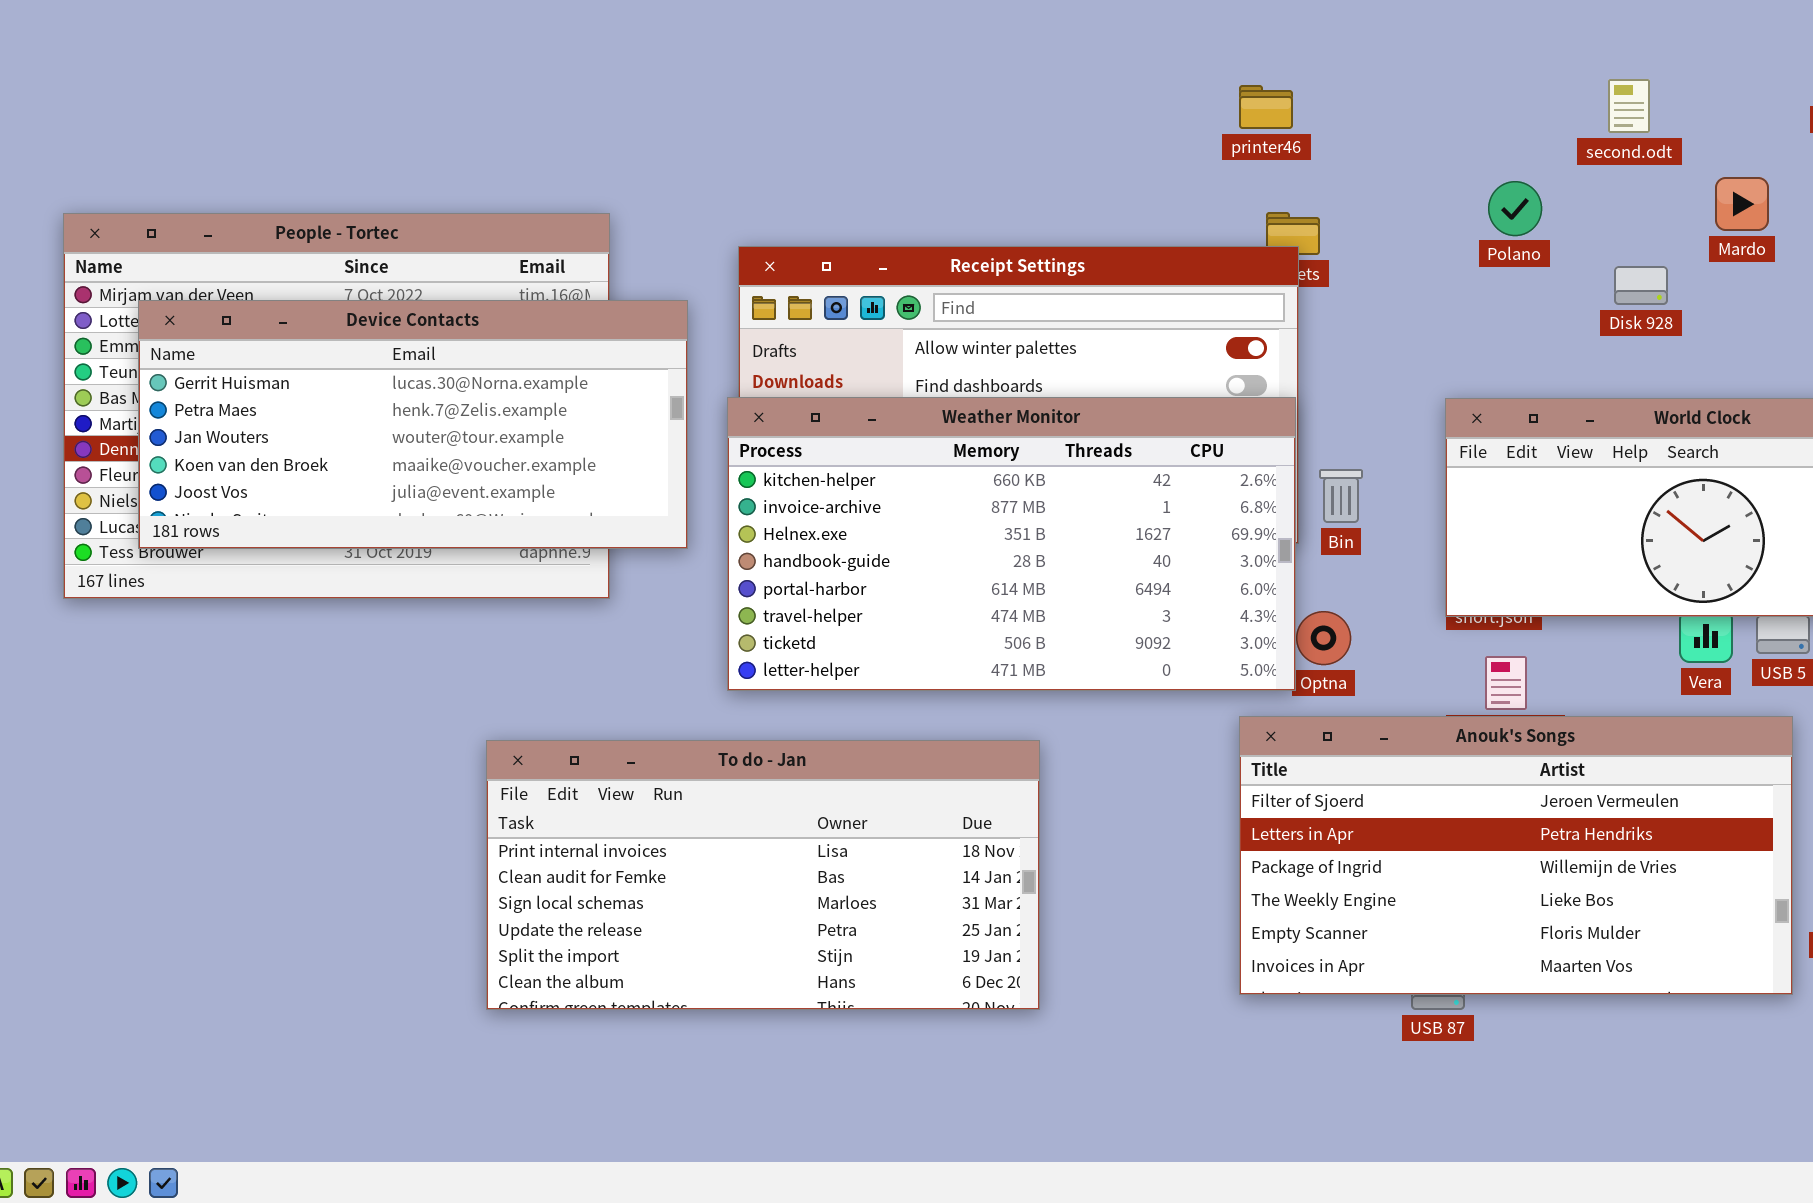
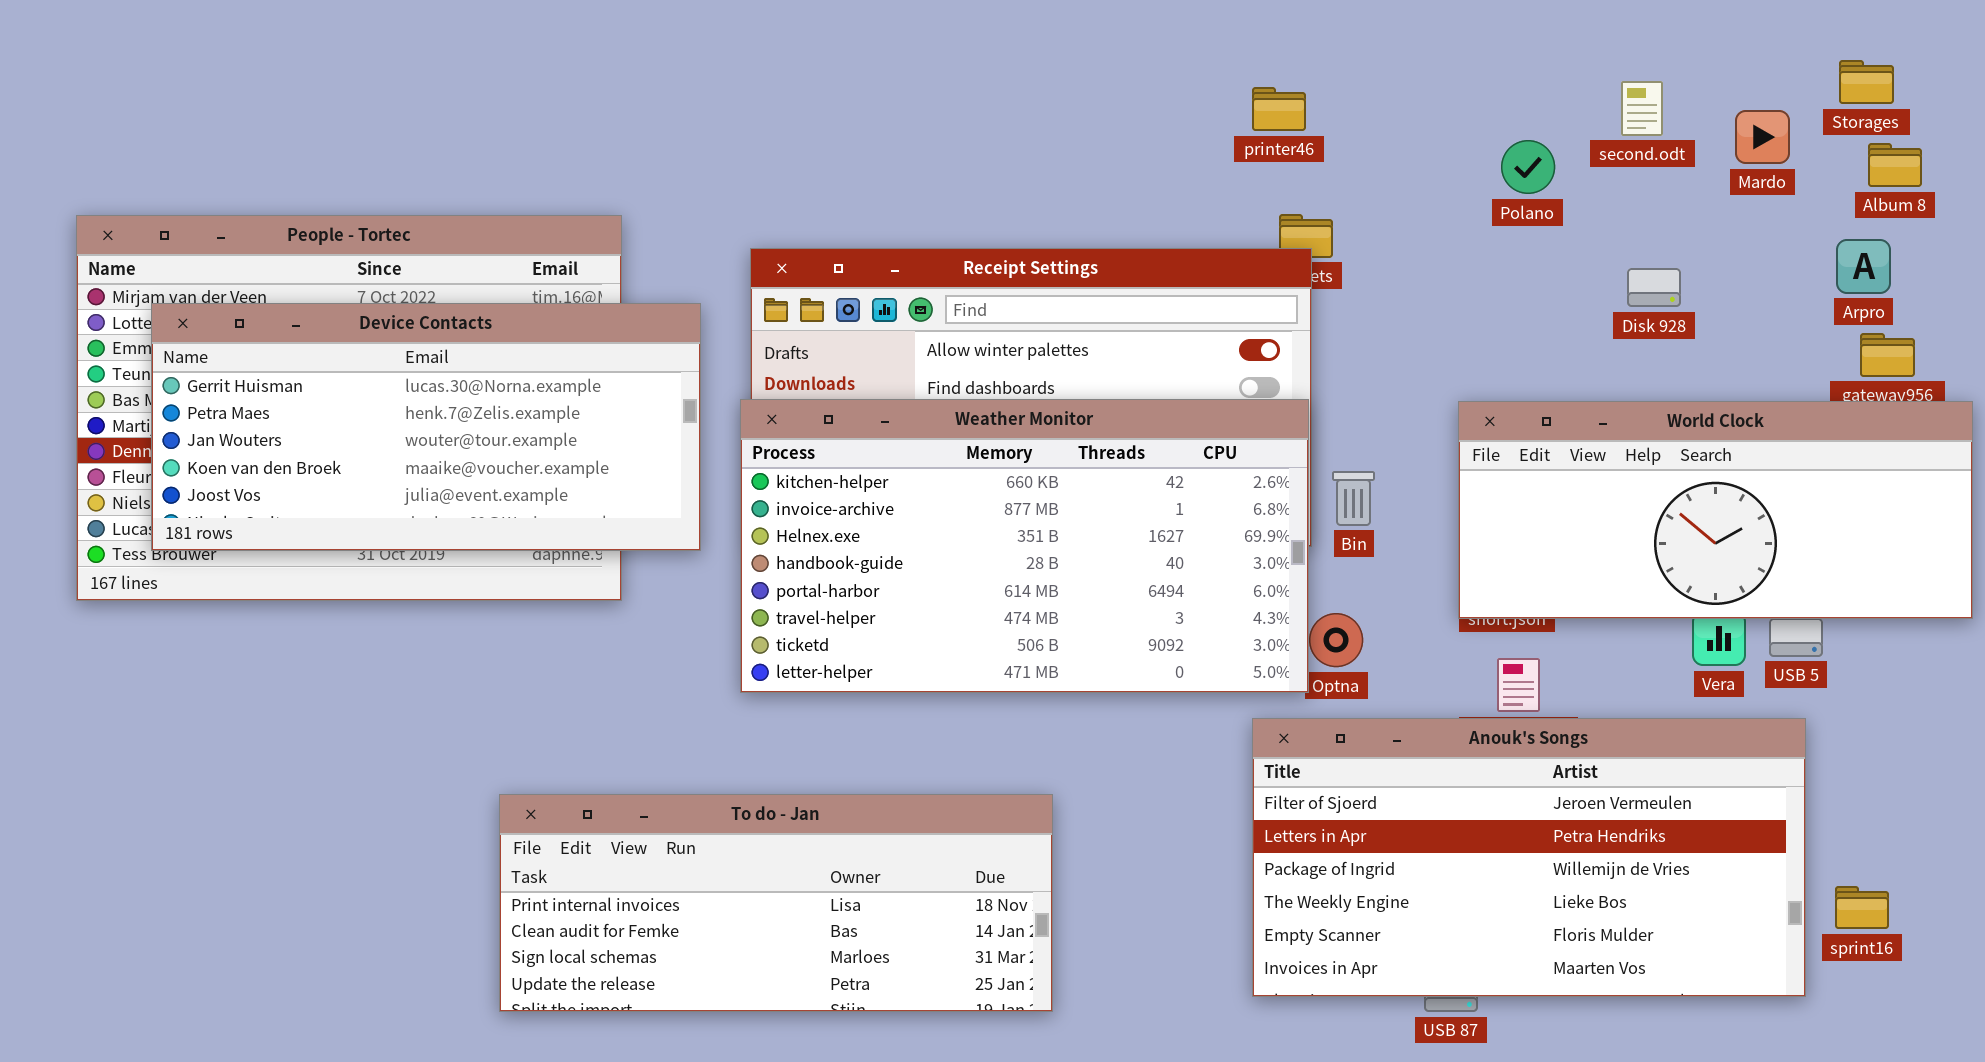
Mardo: [1715,177,1769,231] -> [1735,110,1790,164], moved
Polano: [1488,181,1542,236] -> [1501,140,1555,194], moved
To do - Jan: [486,740,1040,1010] -> [499,794,1053,1012], resized

